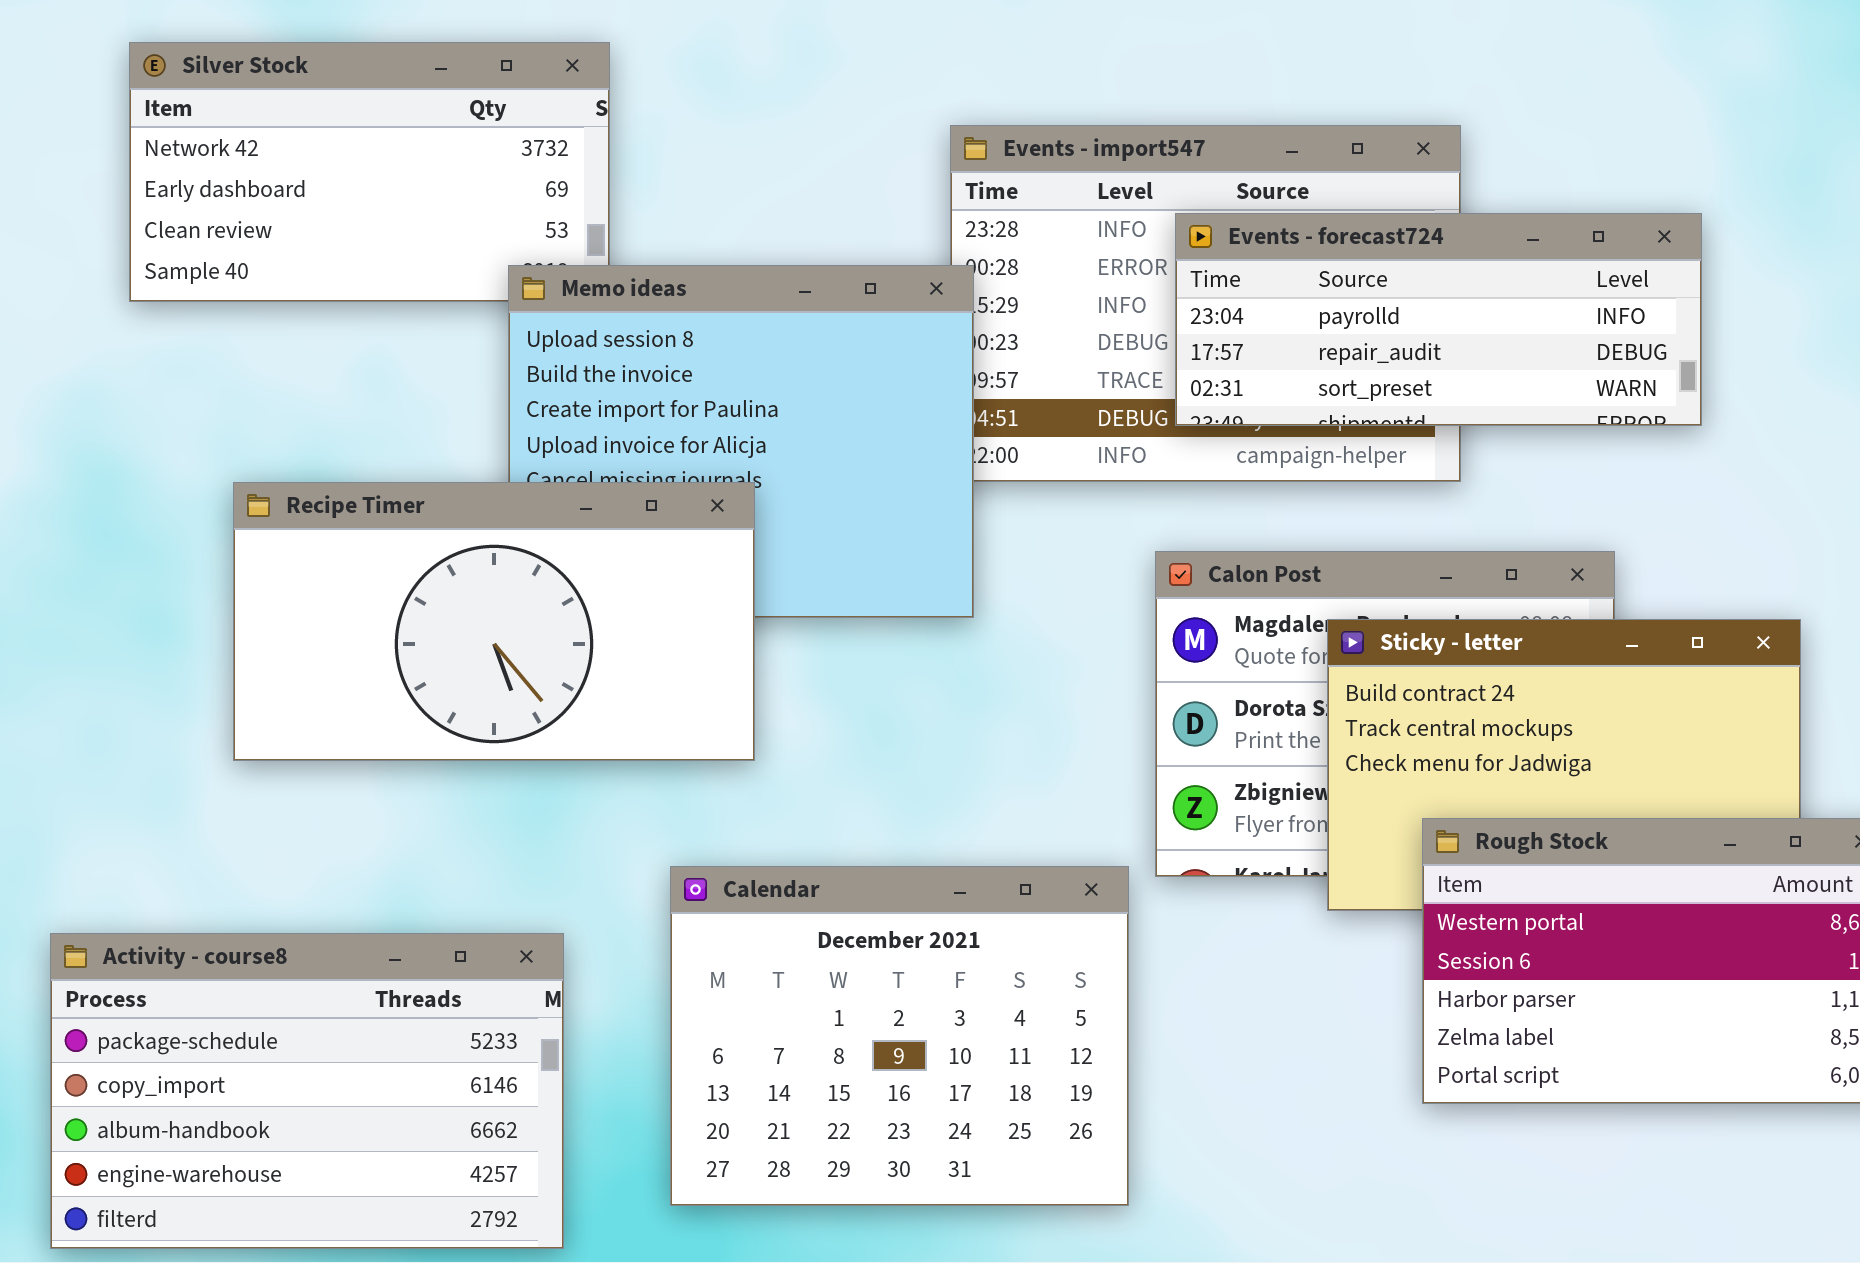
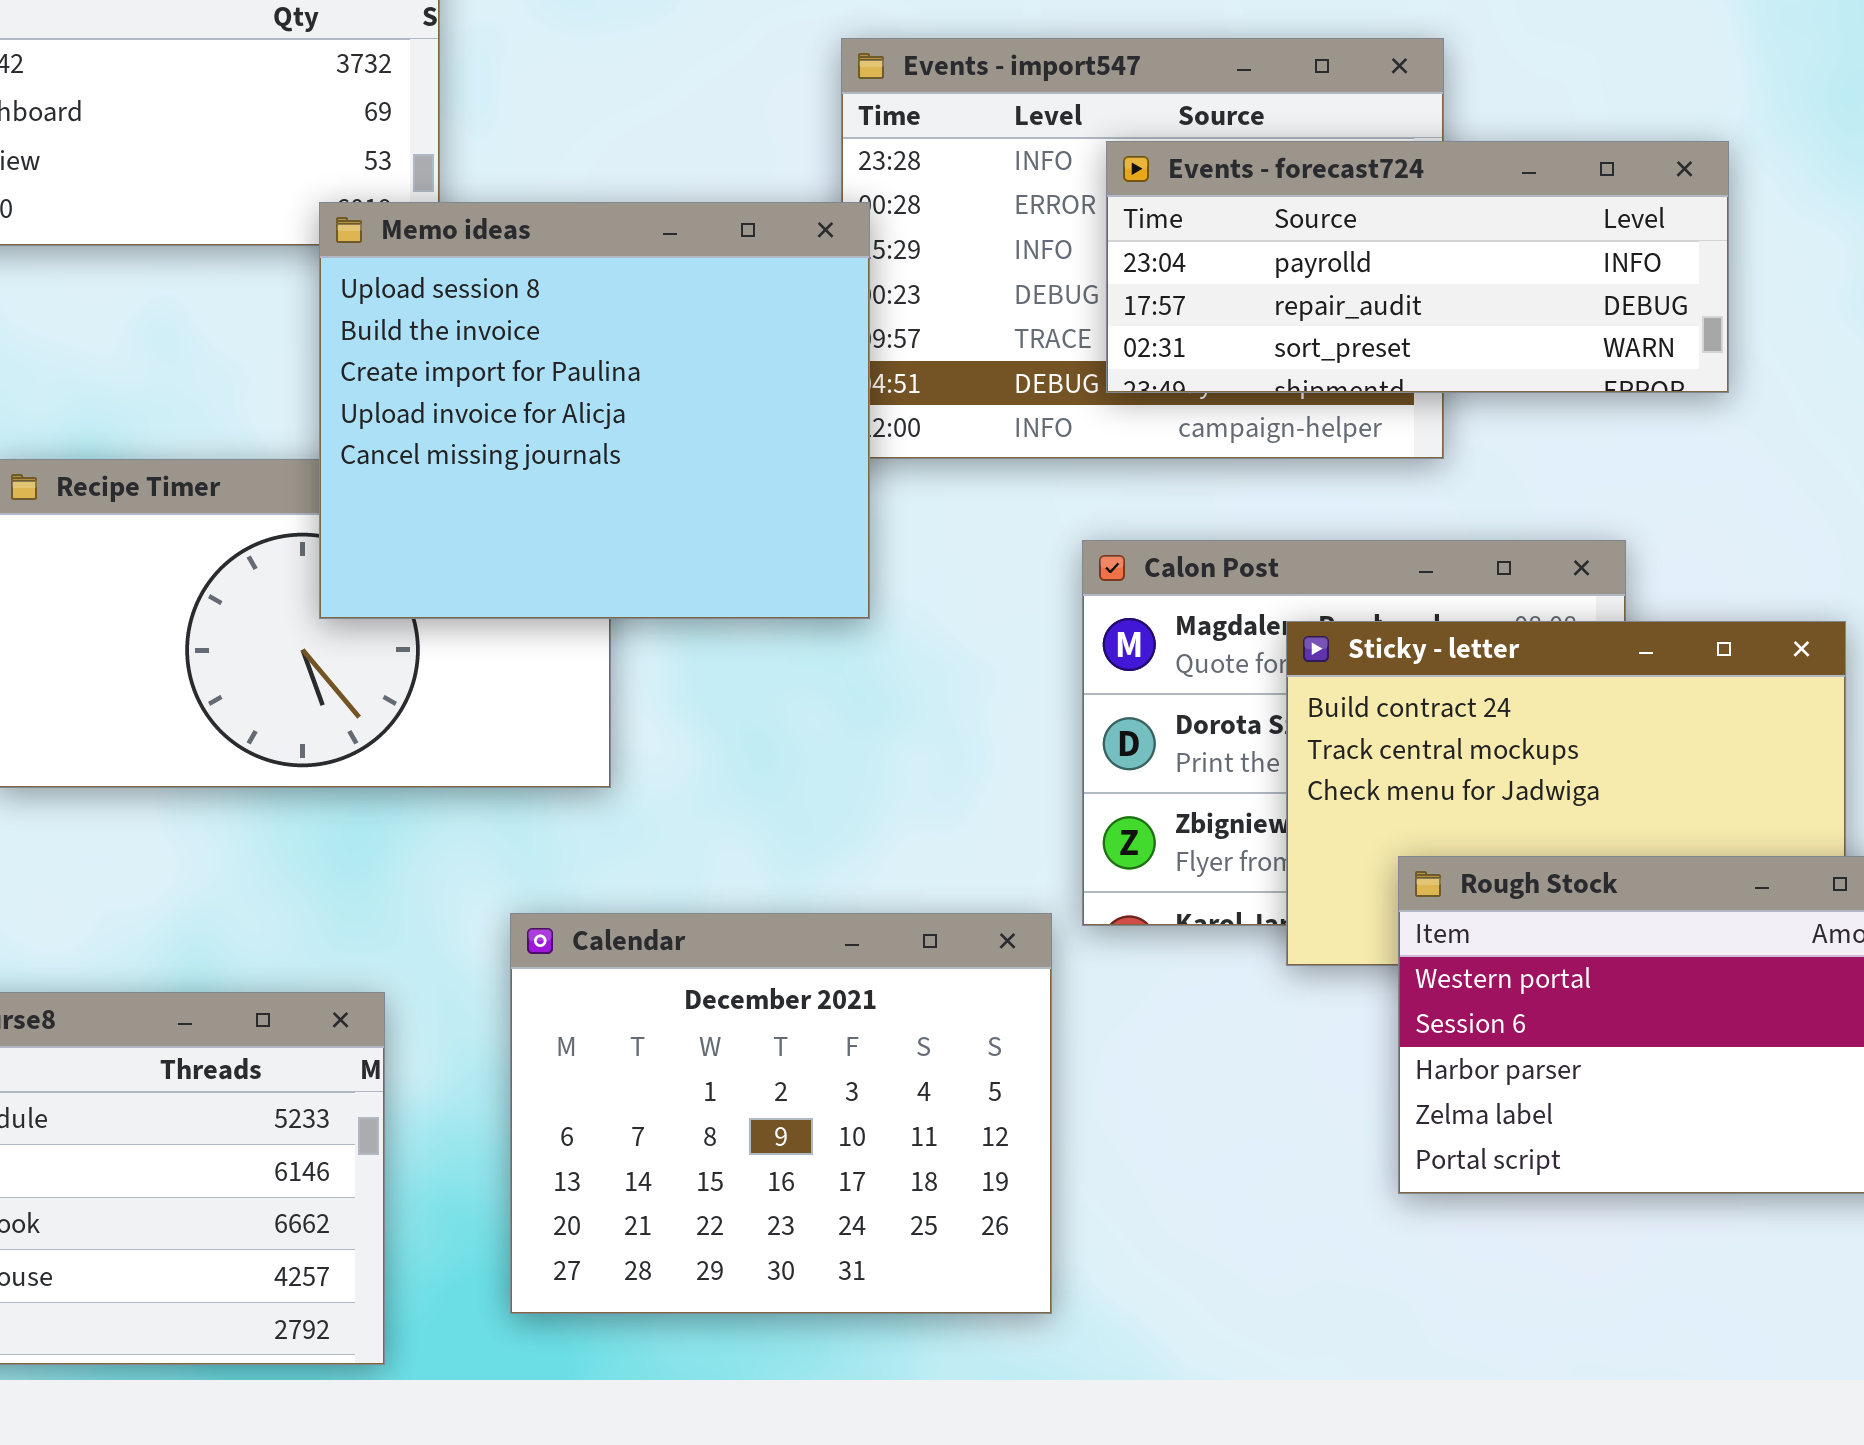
Memo ideas: [508,265,974,618] -> [319,202,870,619], raised

